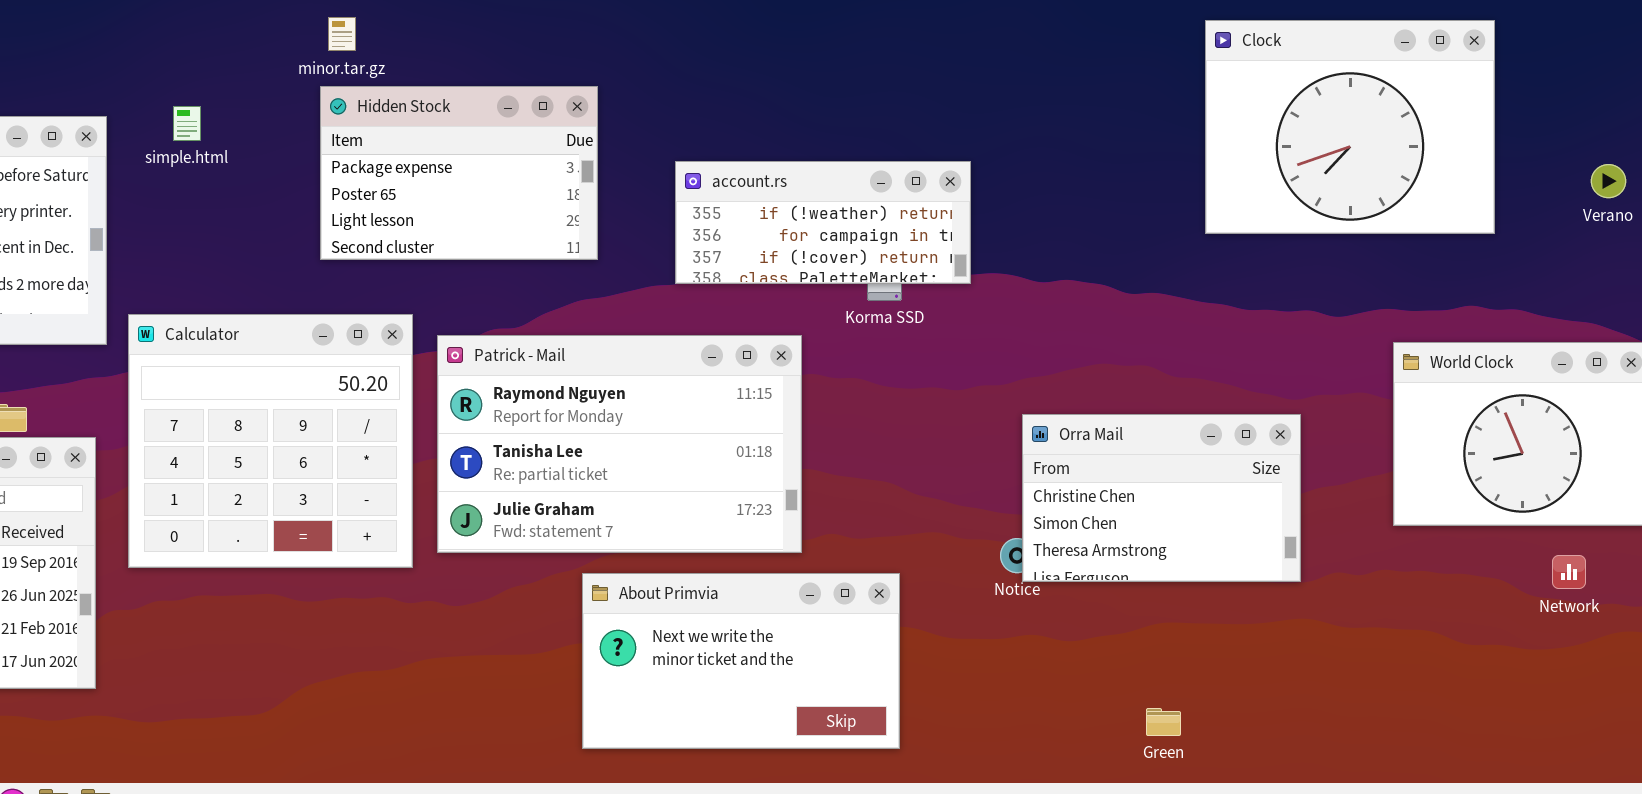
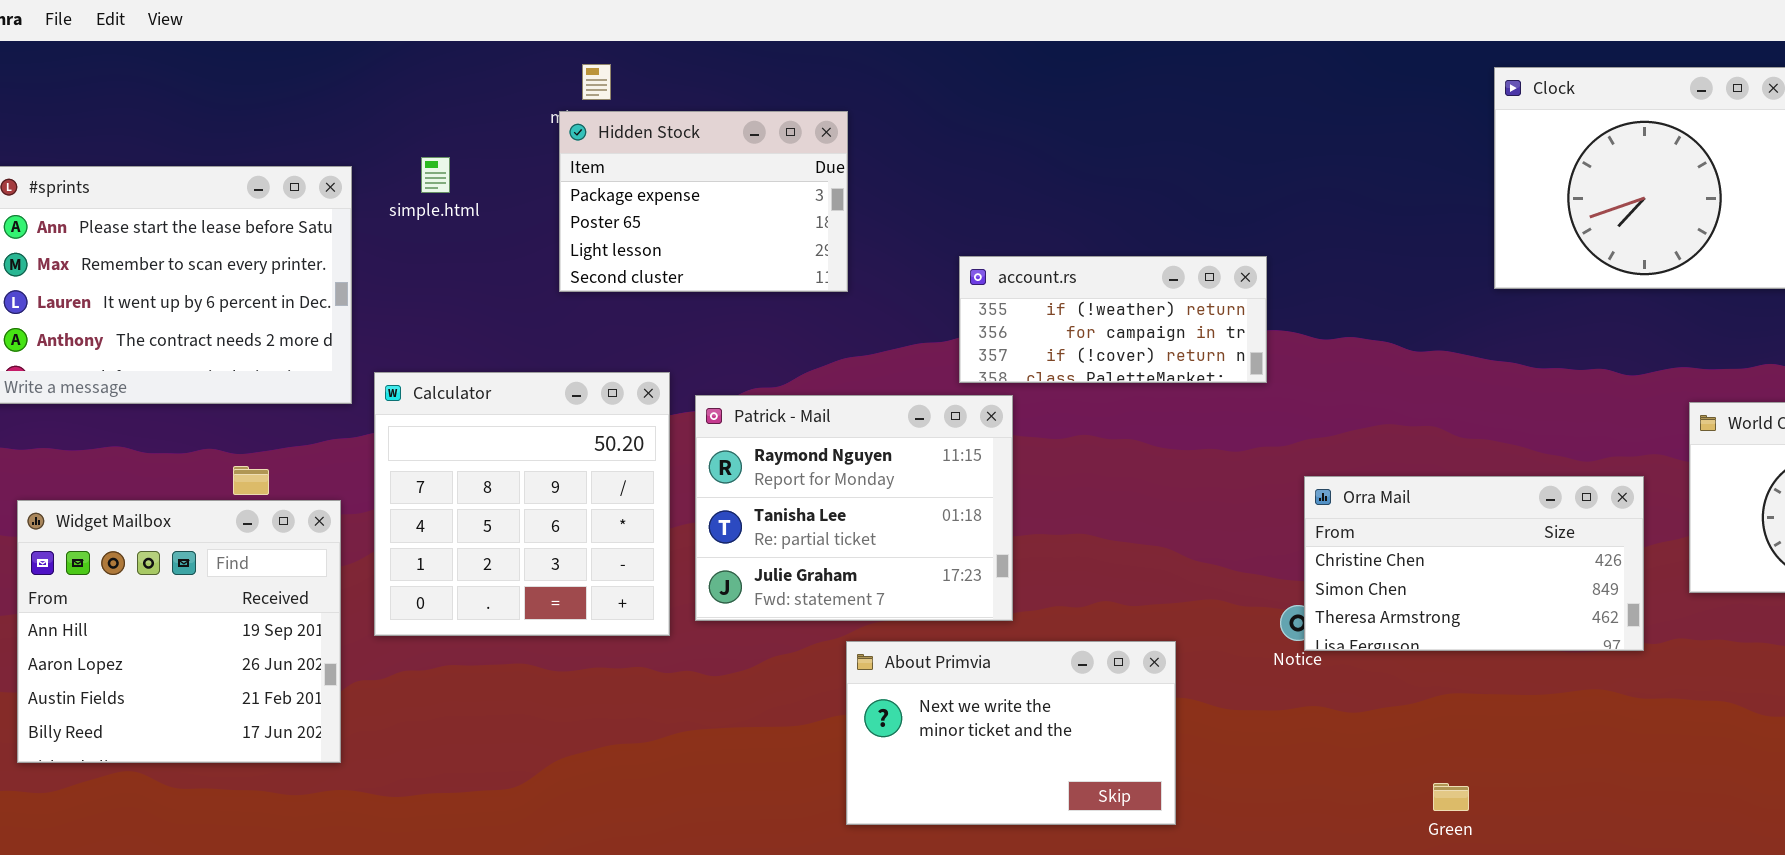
Hidden Stock: [320,86,598,260] -> [559,111,848,292], moved
account.rs: [675,161,971,284] -> [959,256,1267,383], moved
Patrick - Mail: [437,335,802,553] -> [695,395,1013,621], resized
Orra Mail: [1022,414,1301,582] -> [1304,476,1644,651], resized

